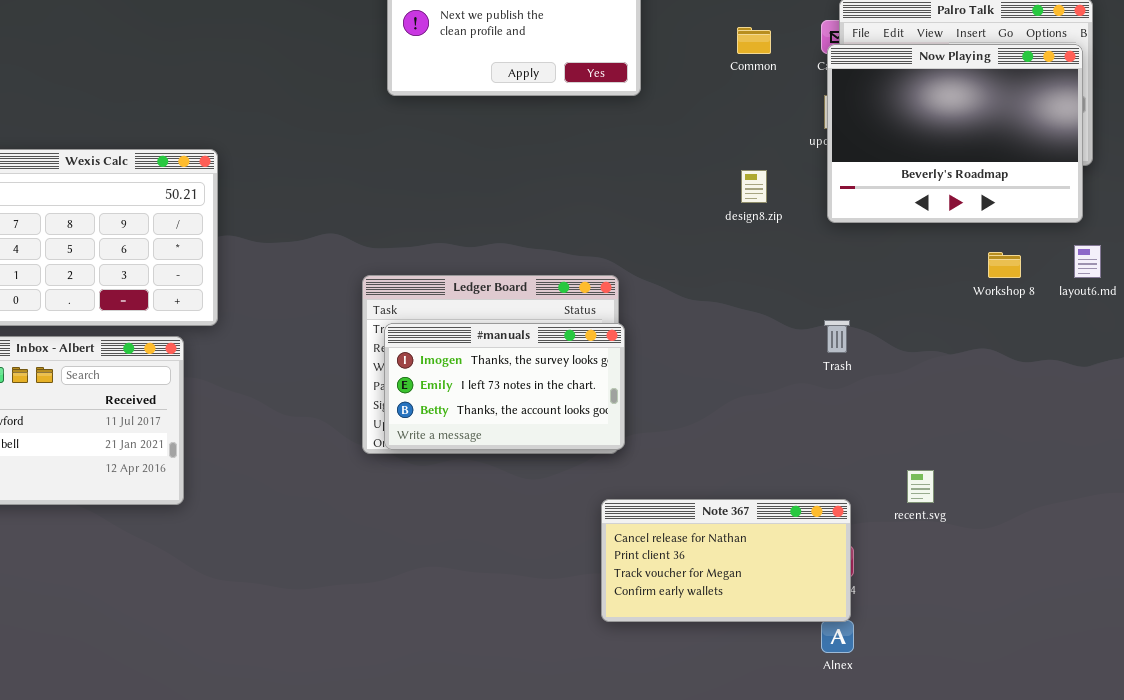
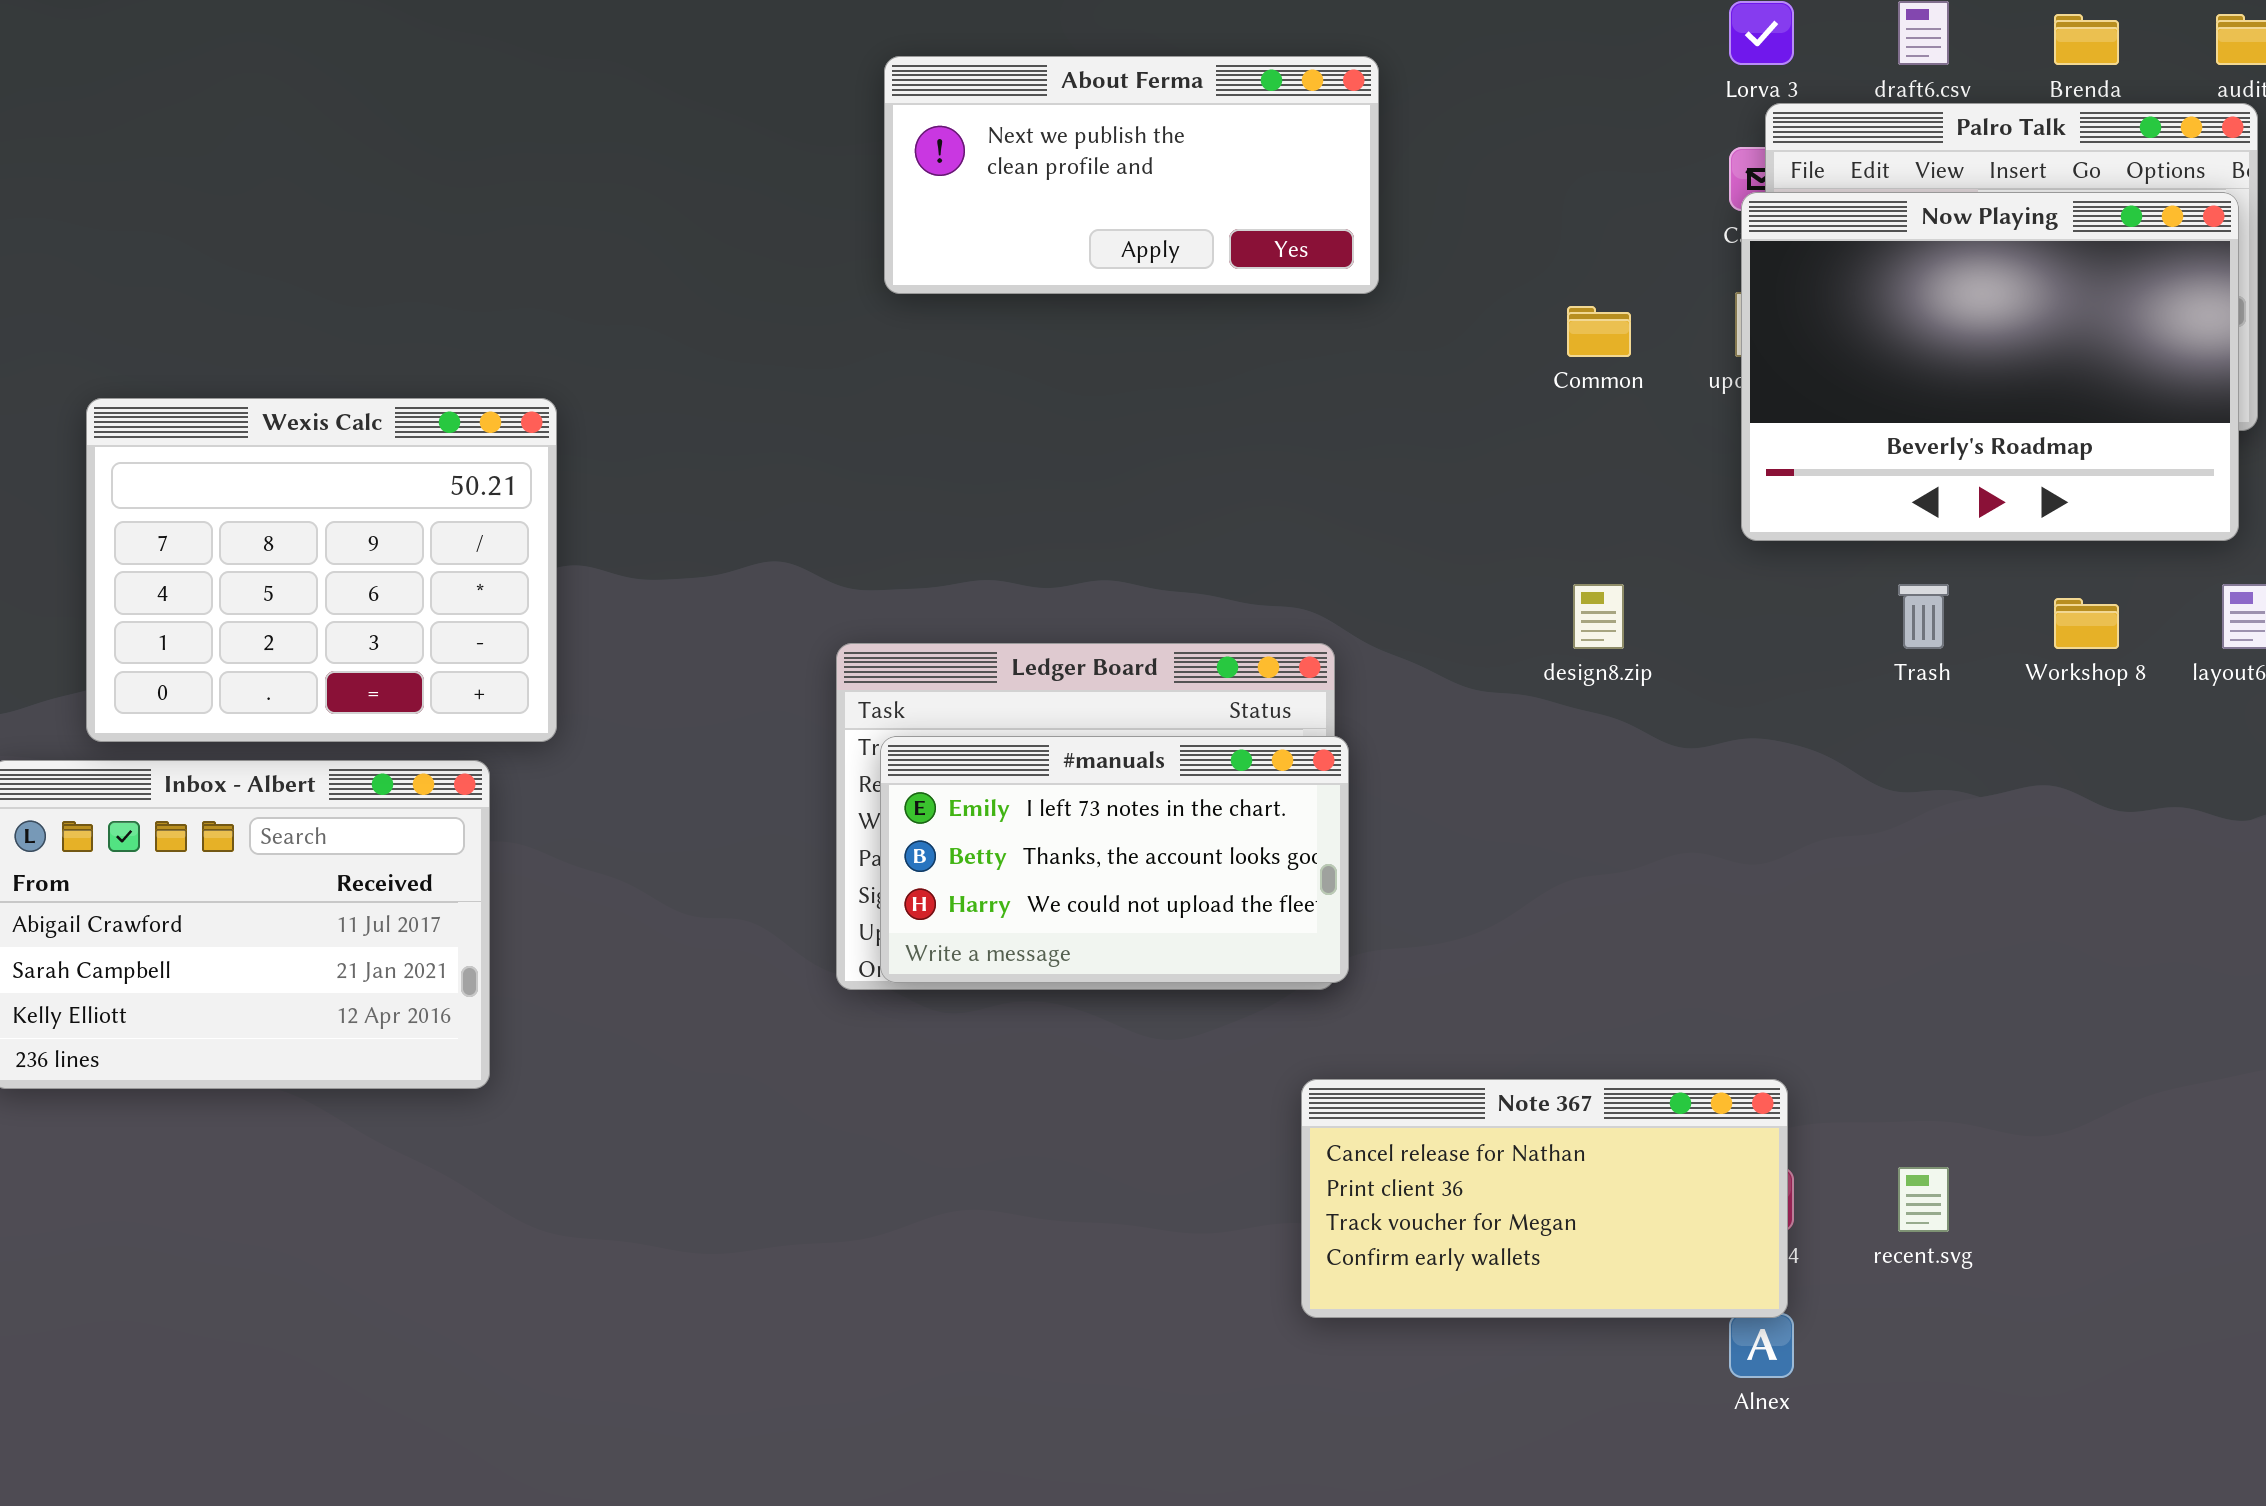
Common: [737,27,771,54] -> [1567,306,1631,357], moved
design8.zip: [741,170,767,203] -> [1573,584,1624,649], moved
Trash: [824,320,850,353] -> [1898,584,1949,649], moved
#manuals: [384,323,625,450] -> [880,736,1349,983], scrolled down 1 row
recent.svg: [907,470,934,503] -> [1898,1167,1949,1232], moved

